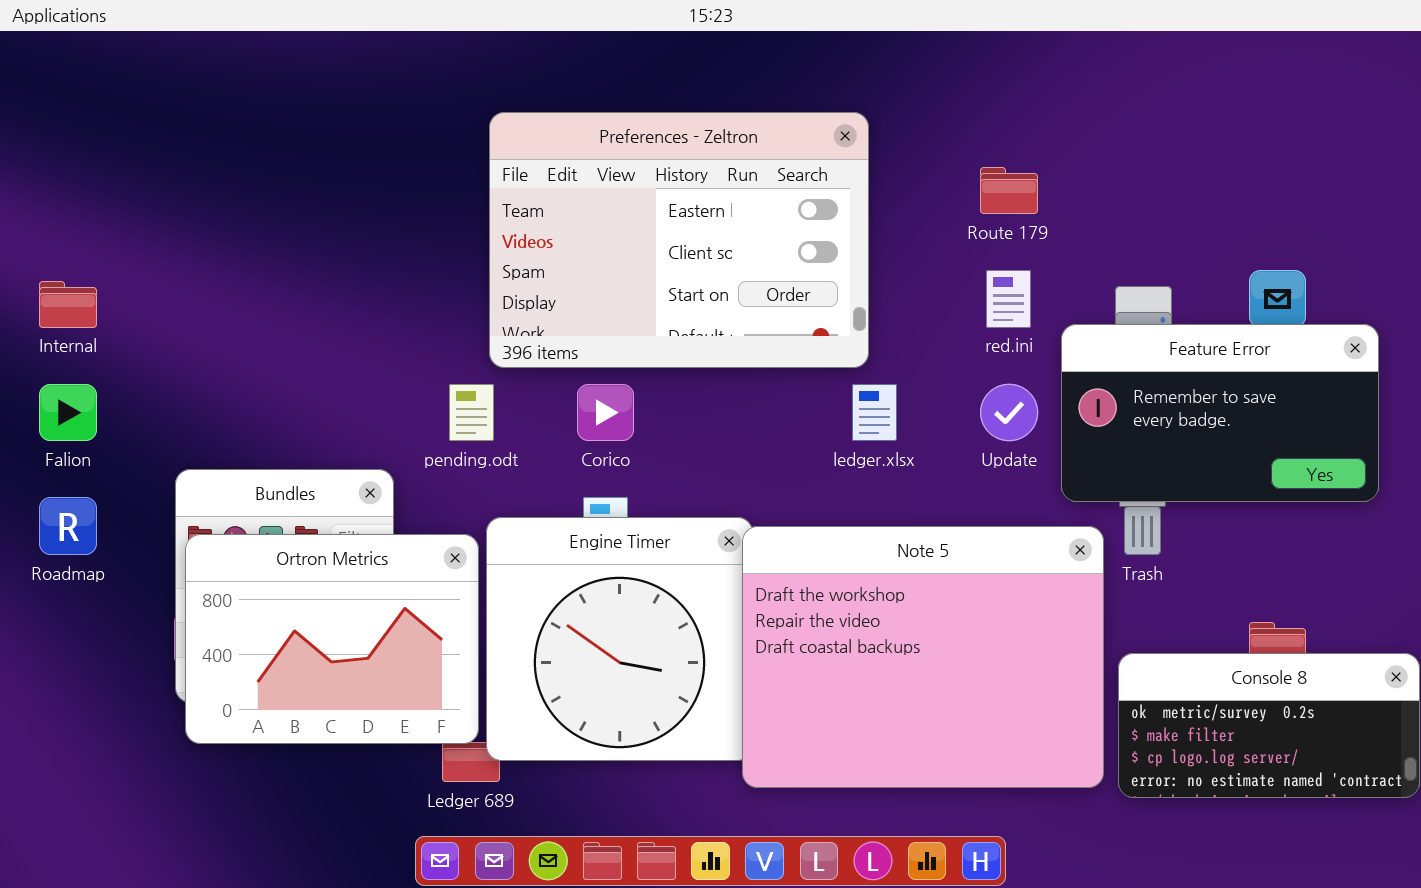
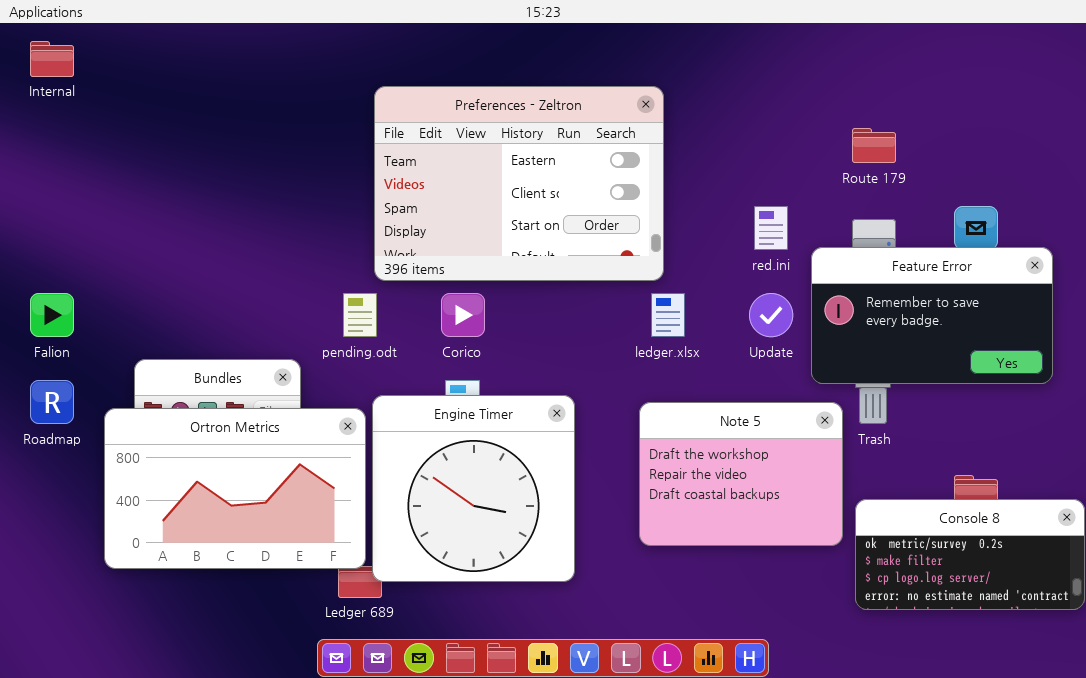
Route 179: [980,167,1038,214] -> [852,128,896,163], moved
Internal: [39,281,97,328] -> [30,41,74,77], moved
Note 5: [742,526,1104,788] -> [639,402,843,546], resized
Ortron Metrics: [185,534,479,744] -> [104,408,366,569], resized

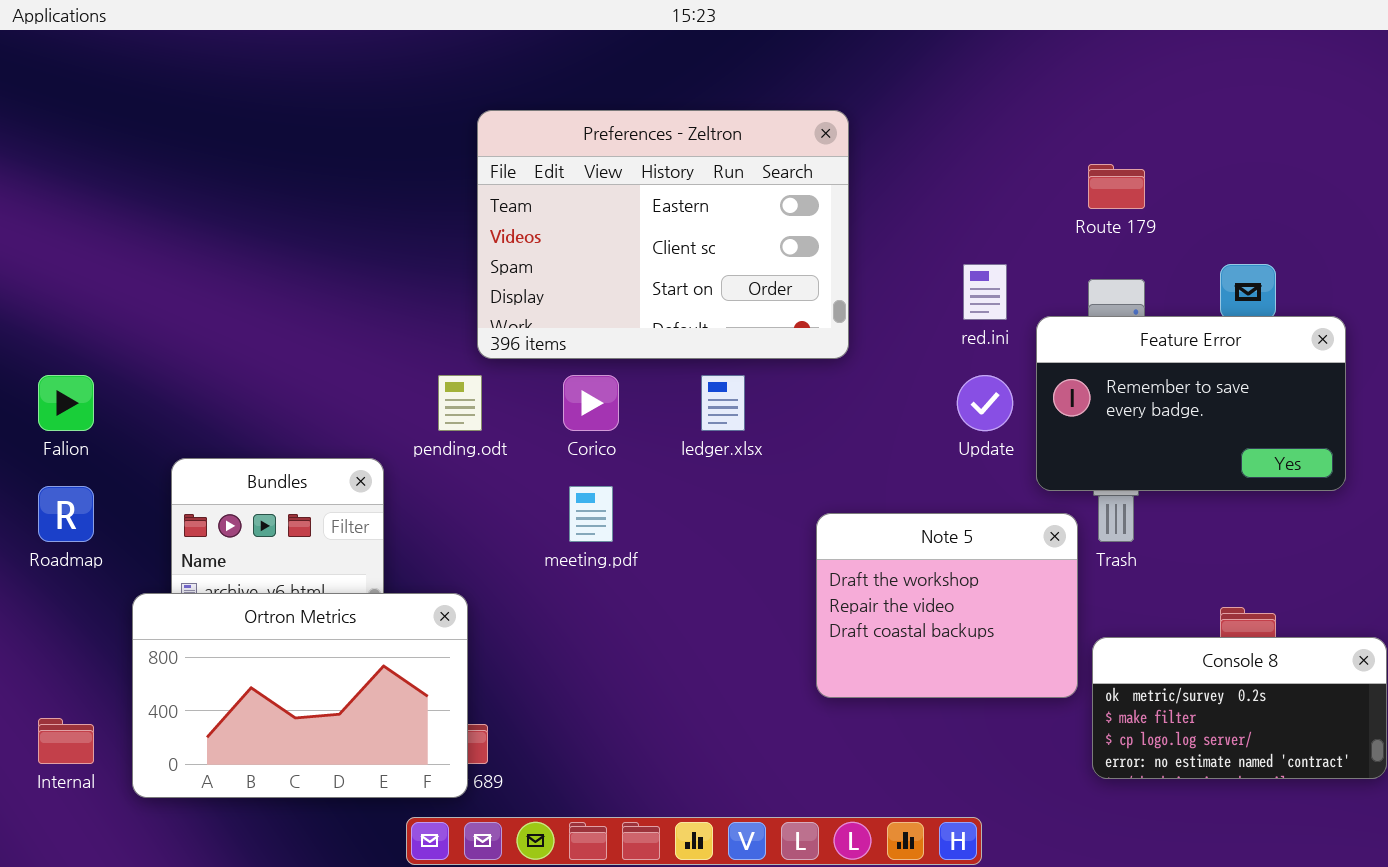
Internal: [30,41,74,77] -> [38,718,94,764], moved
ledger.xlsx: [651,293,685,337] -> [701,375,745,431], moved
Engine Timer: [372,395,575,582] -> none, closed
Ortron Metrics: [104,408,366,569] -> [132,593,468,798], moved

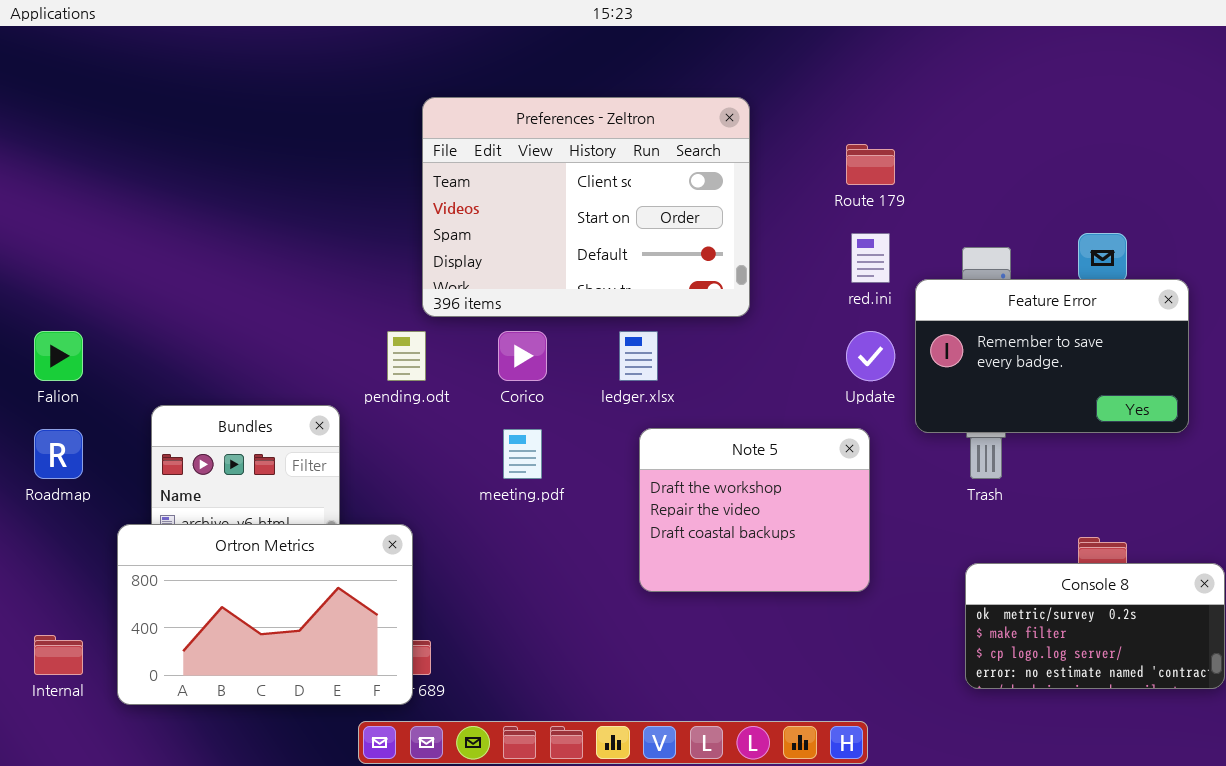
Preferences - Zeltron: [477,110,849,359] -> [422,97,750,317], scrolled down 1 row
Route 179: [1088,164,1145,209] -> [846,144,895,185], moved
Note 5: [816,513,1078,698] -> [639,428,870,592], moved

